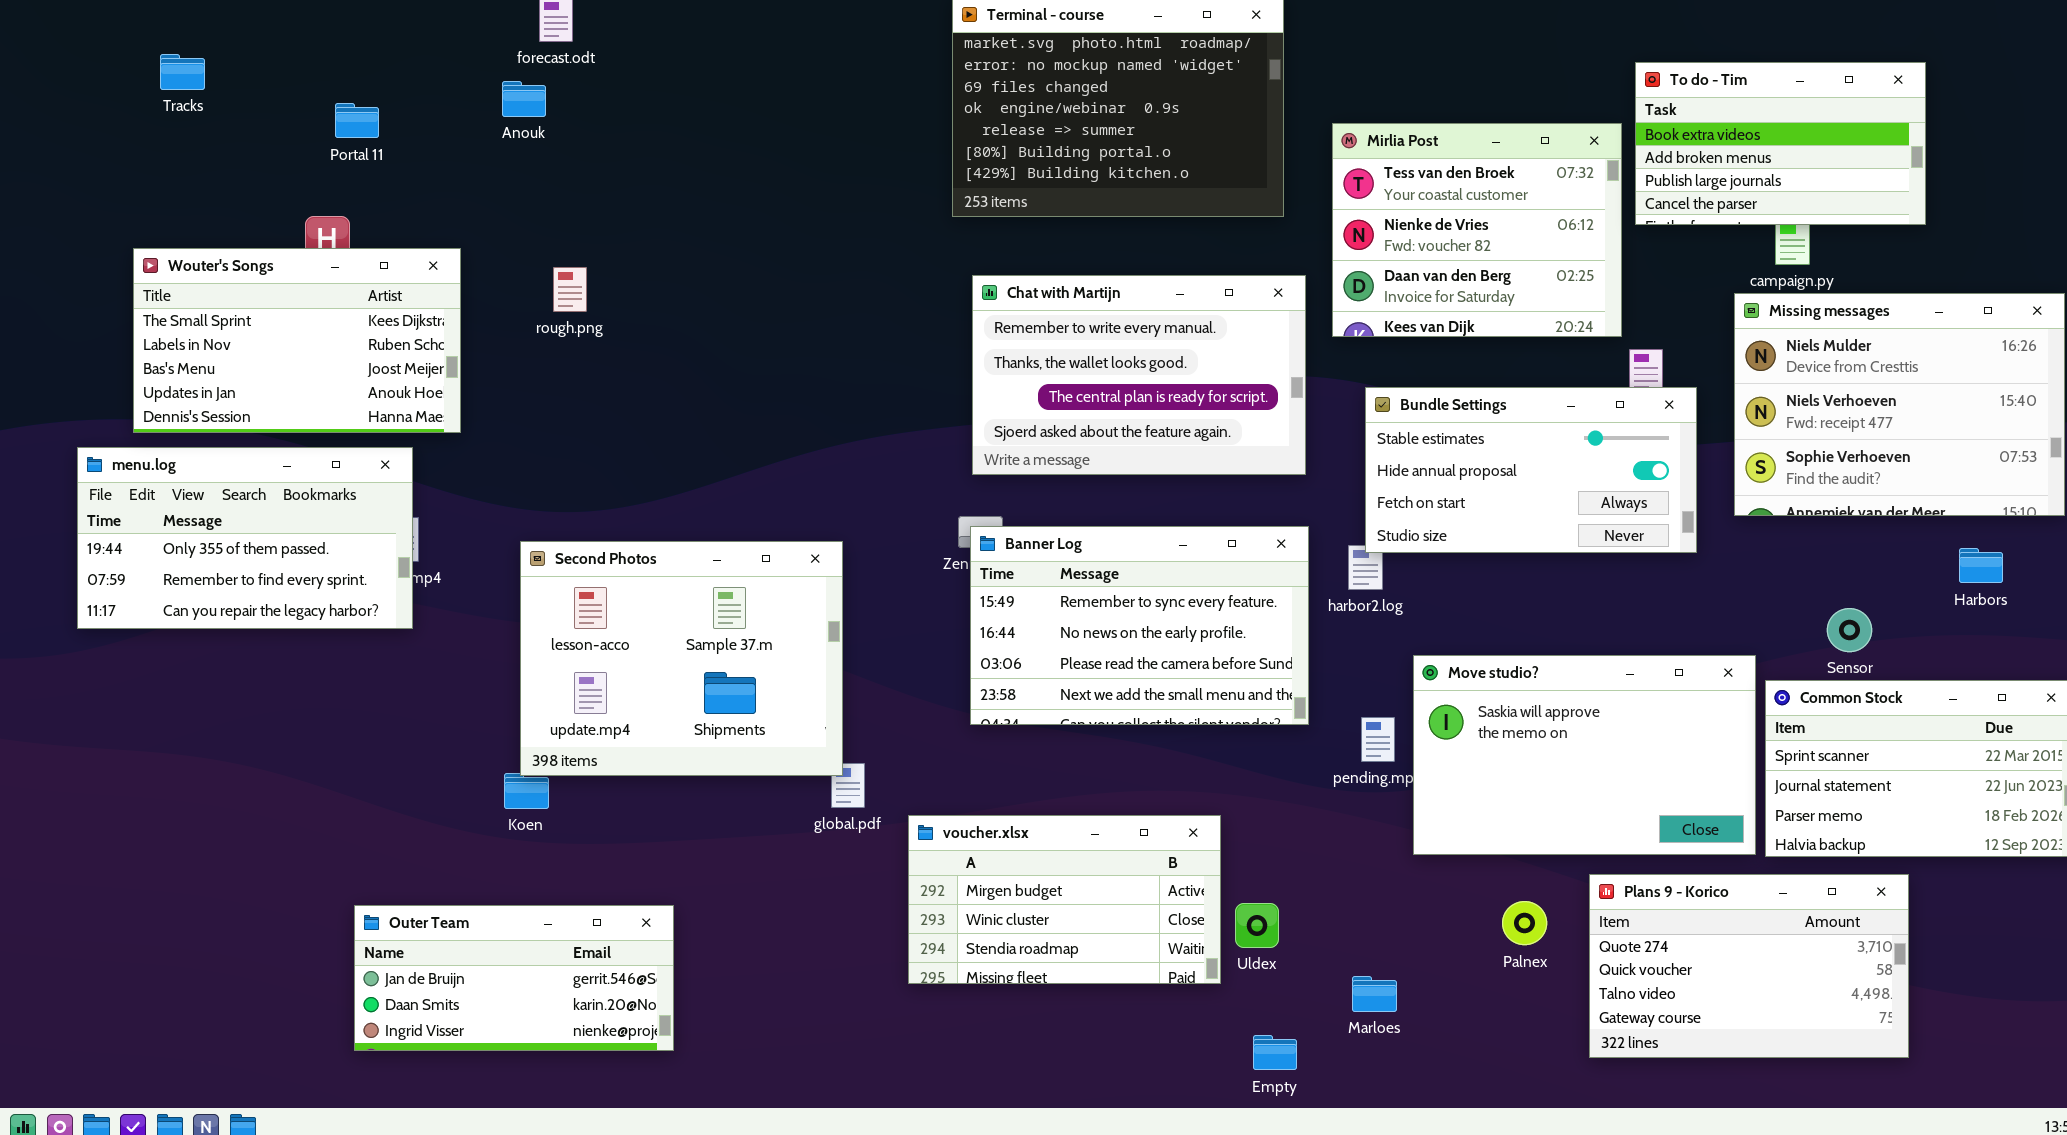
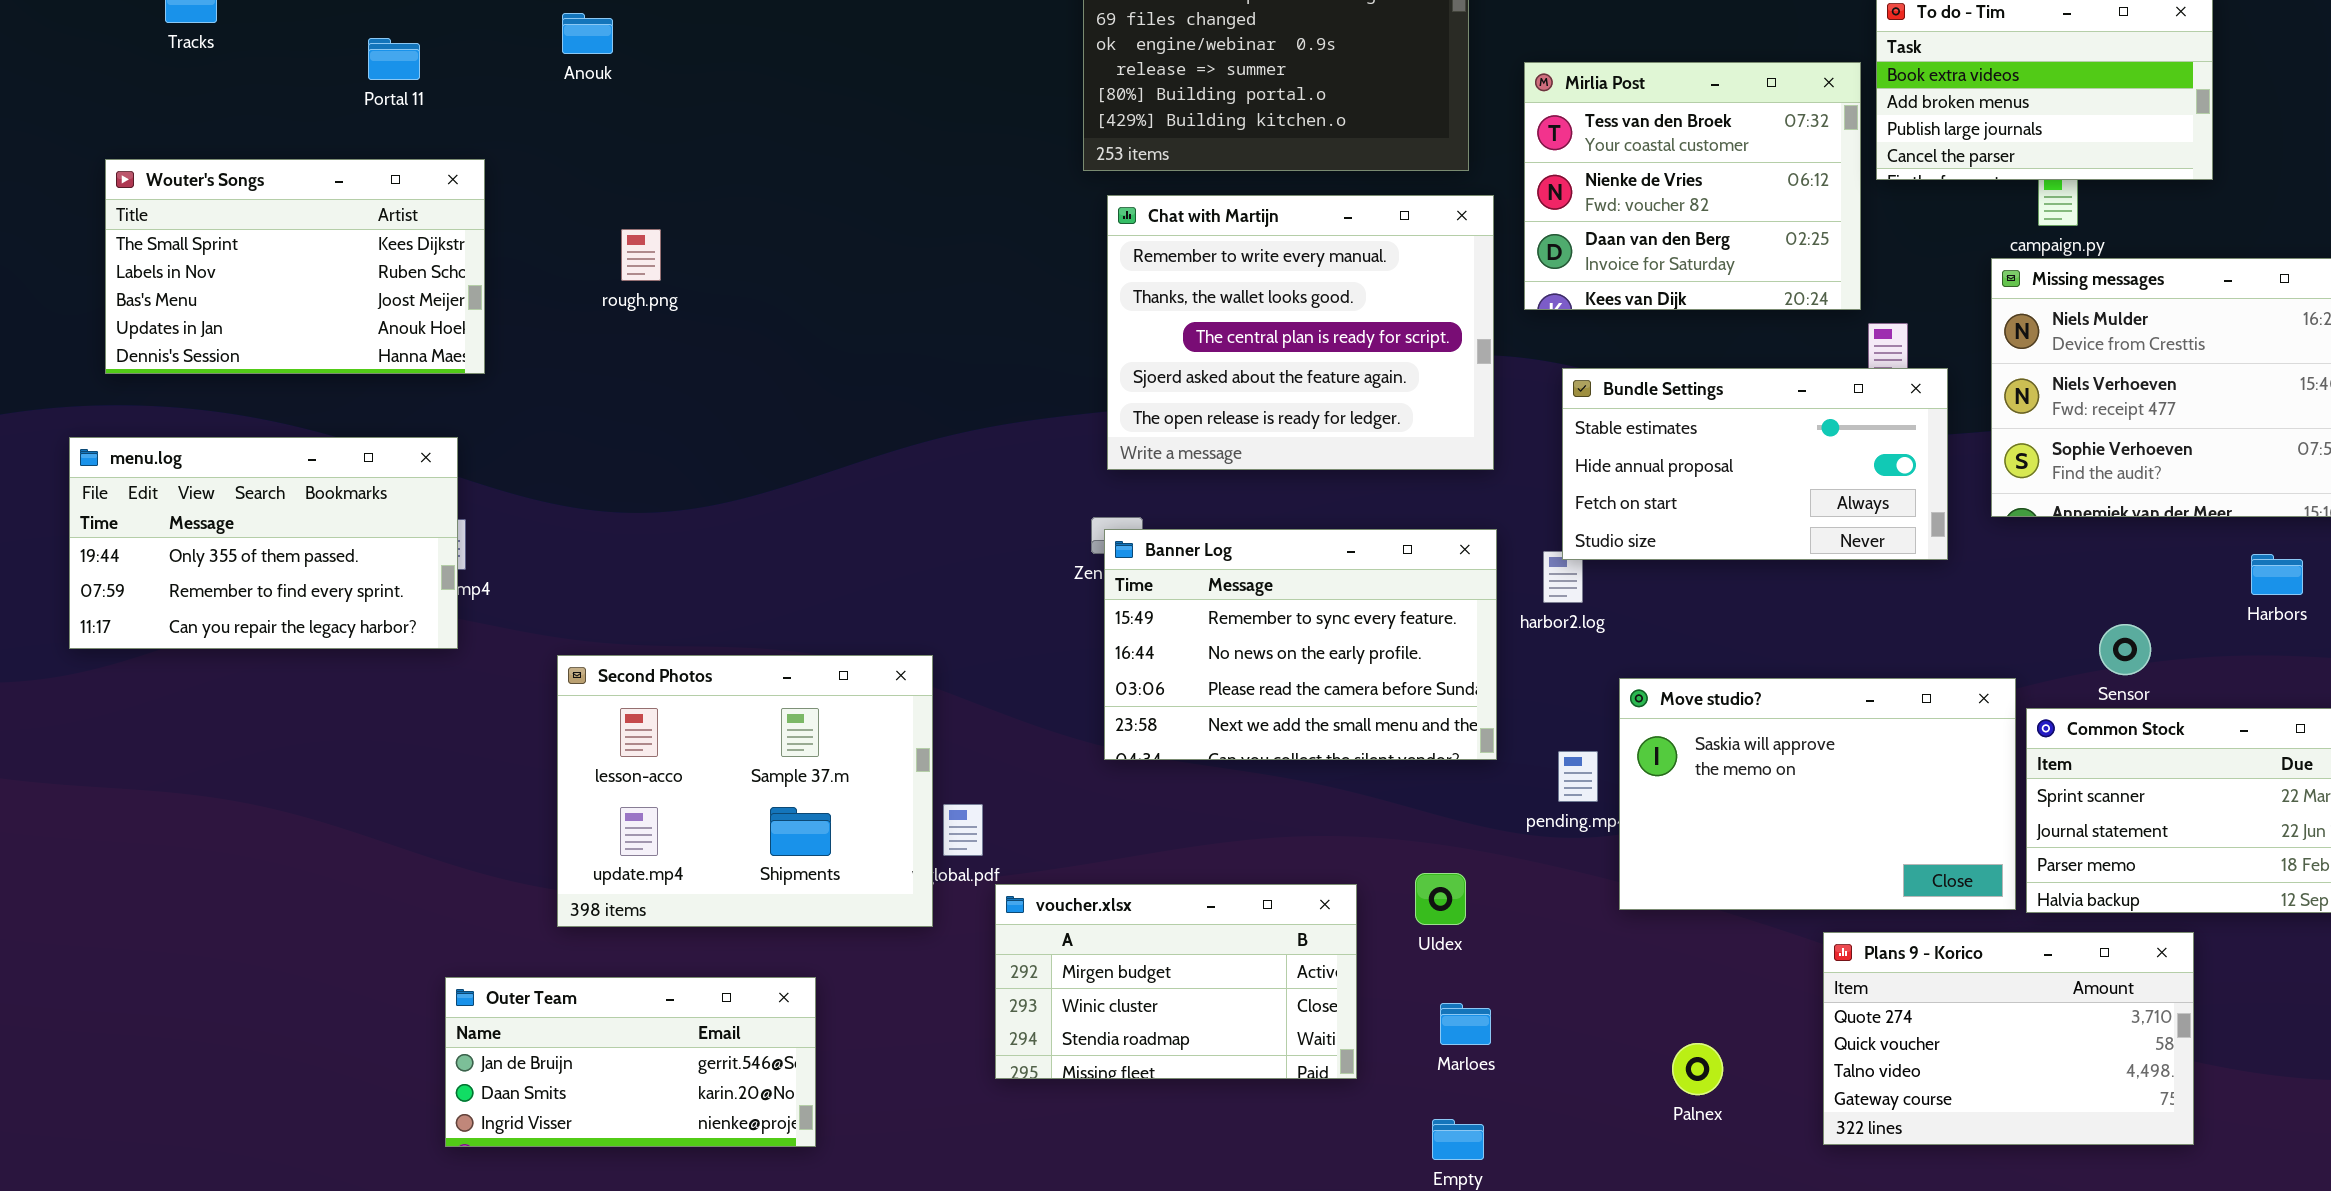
Wouter's Songs: [133,248,461,433] -> [105,159,485,374], moved
Chat with Martijn: [972,275,1306,475] -> [1107,195,1494,470], resized
Second Photos: [520,541,843,776] -> [557,655,933,927], moved
voucher.xlsx: [908,815,1221,984] -> [995,884,1357,1079], moved
Palnex: [1502,901,1547,945] -> [1672,1043,1723,1095], moved
Uldex: [1235,903,1279,948] -> [1415,873,1466,925], moved
Outer Team: [354,905,674,1051] -> [445,977,816,1147], moved
Marloes: [1352,976,1397,1012] -> [1440,1003,1491,1045], moved

